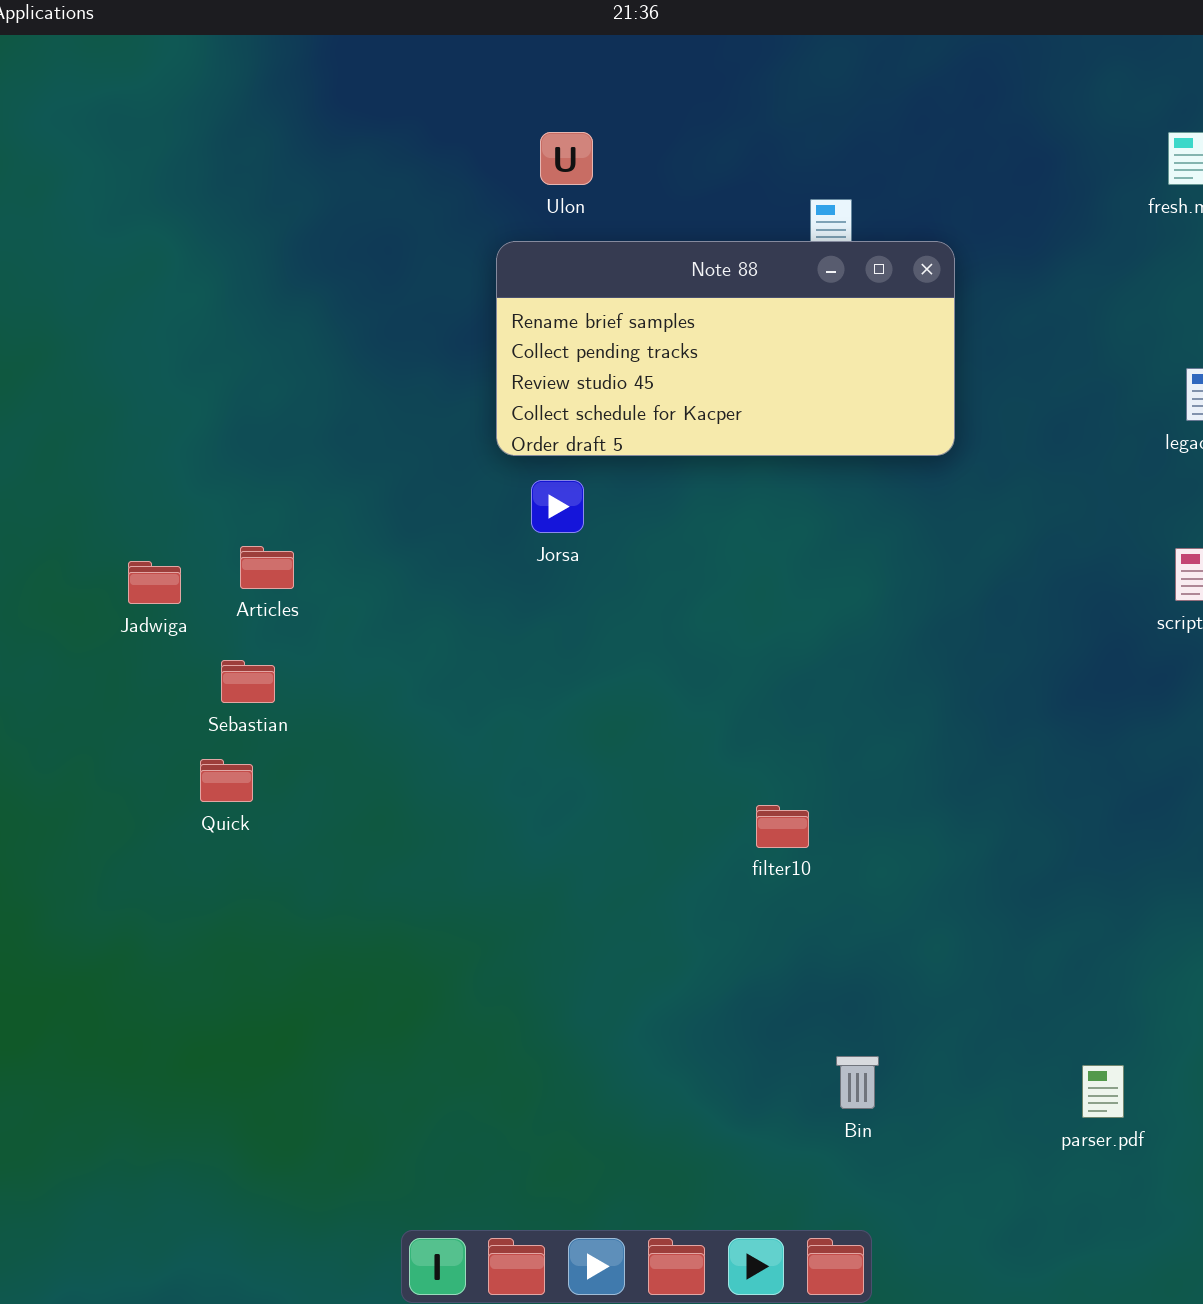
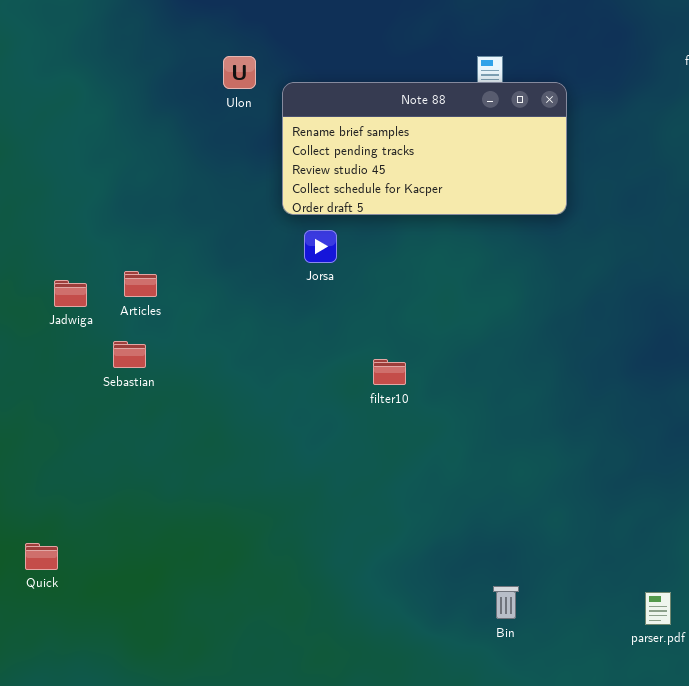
Ulon: [540,132,593,185] -> [223,56,256,89], moved
Quick: [200,759,253,802] -> [25,543,58,570], moved
filter10: [756,805,809,848] -> [373,359,406,385], moved

